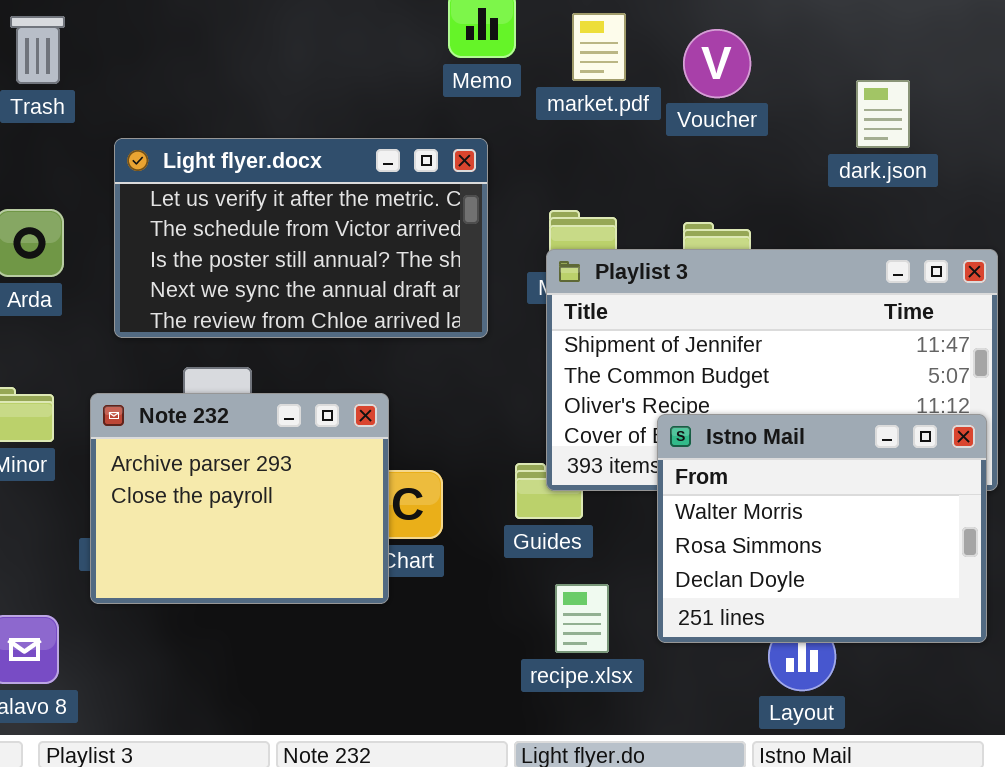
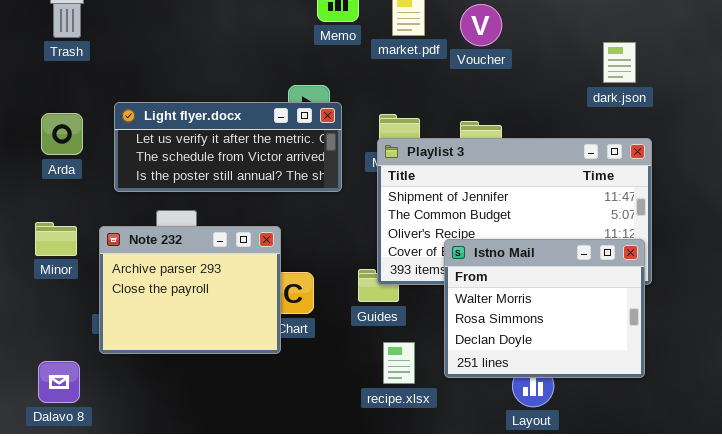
dark.json: [856,80,910,148] -> [603,42,636,83], moved
Light flyer.docx: [114,138,488,338] -> [114,102,342,192], resized

